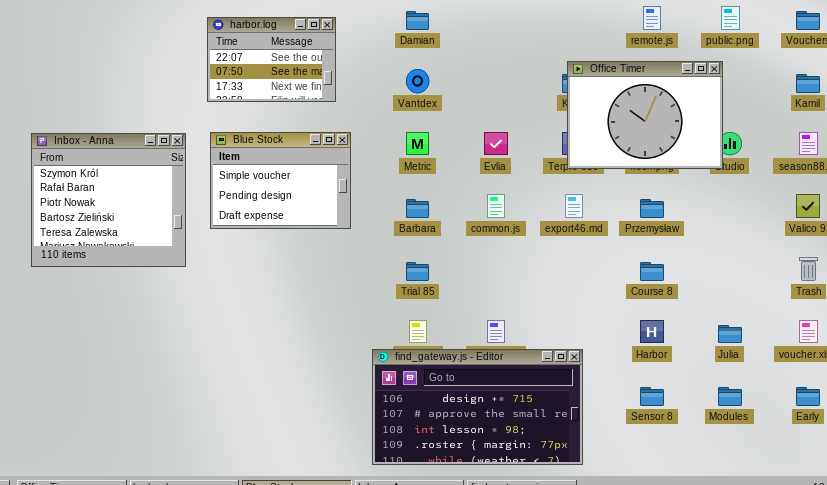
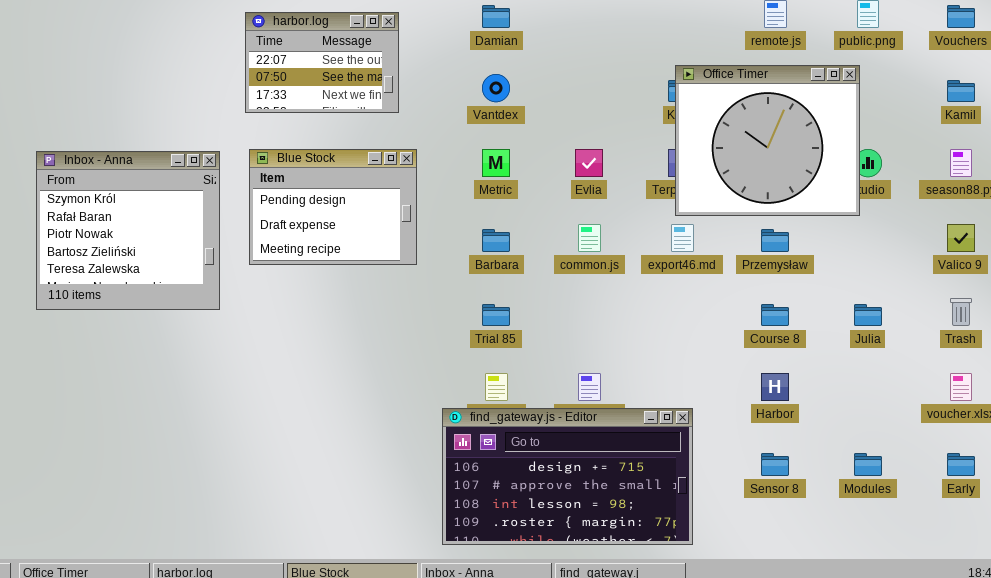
Office Timer: [567,61,723,169] -> [675,65,860,216], resized
Blue Stock: [210,132,351,229] -> [249,149,417,265], scrolled down 1 row
Julia: [718,325,742,343] -> [854,304,882,326], moved

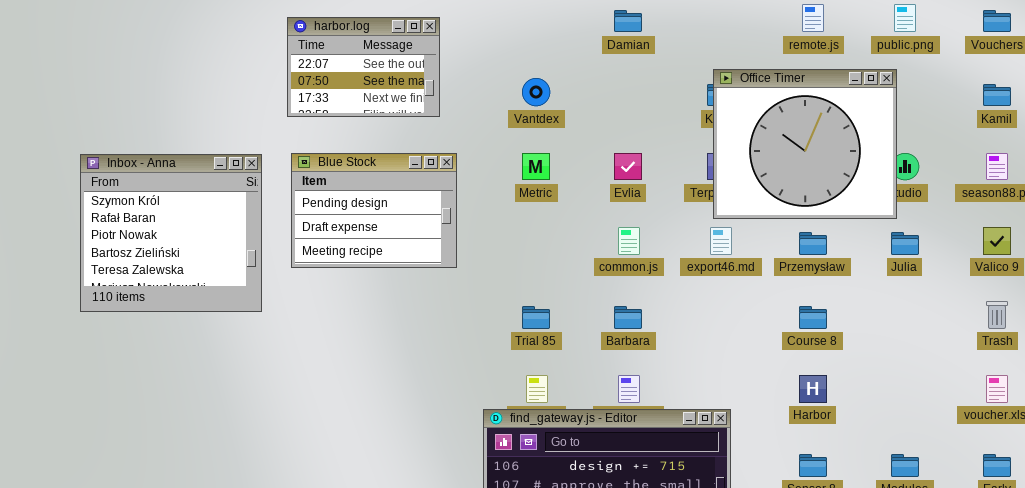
Damian: [482,5,510,28] -> [614,10,642,32], moved
Barbara: [482,229,510,252] -> [614,306,642,329], moved
Julia: [854,304,882,326] -> [891,232,919,255], moved

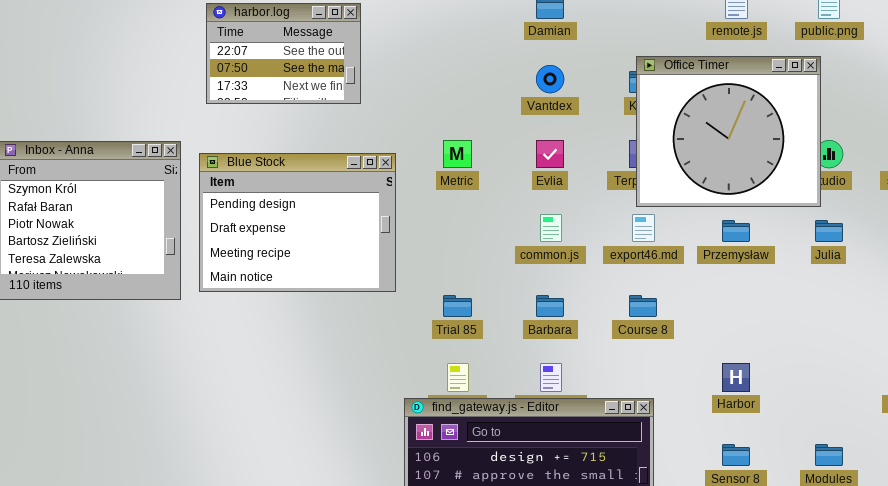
Vantdex: [522,78,550,106] -> [536,65,564,93], moved
Blue Stock: [291,153,457,268] -> [199,153,396,292], moved, resized
Course 8: [799,306,827,329] -> [629,295,657,317], moved

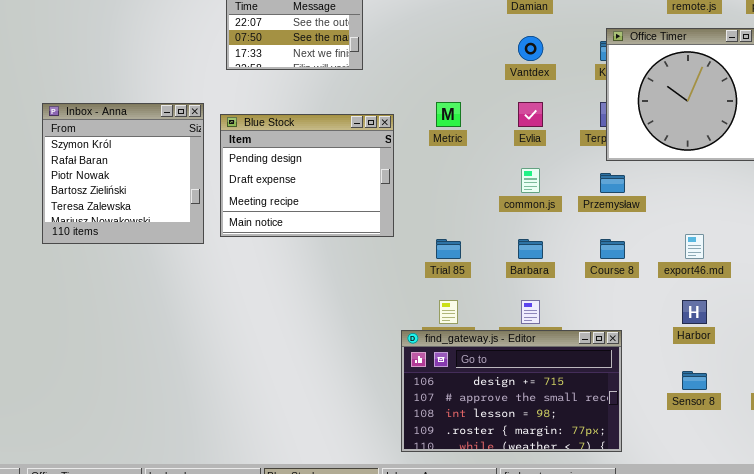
export46.md: [632,214,655,242] -> [685,234,704,259], moved
Przemysław: [722,220,750,242] -> [600,173,625,193], moved

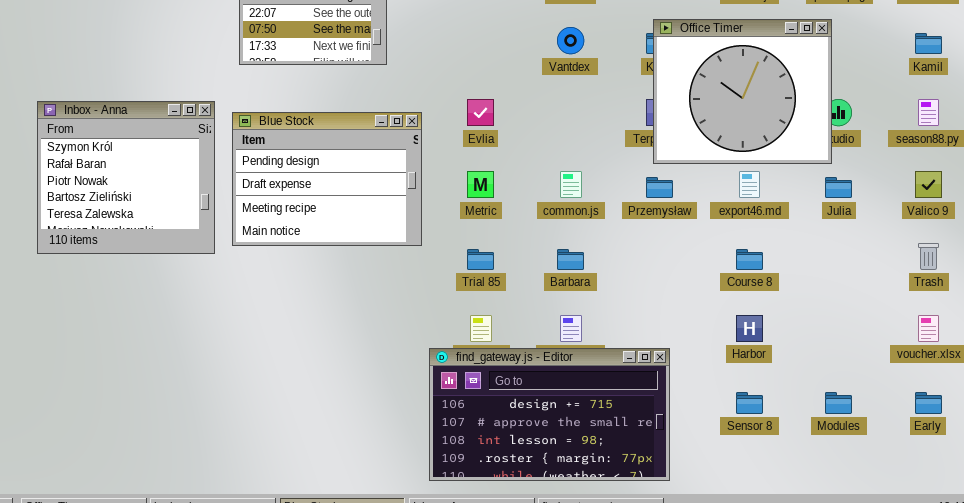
Metric: [436,102,461,127] -> [467,171,494,198], moved
Evlia: [518,102,543,127] -> [467,99,494,126], moved
export46.md: [685,234,704,259] -> [739,171,760,198], moved
Course 8: [600,239,625,259] -> [736,249,763,270], moved

